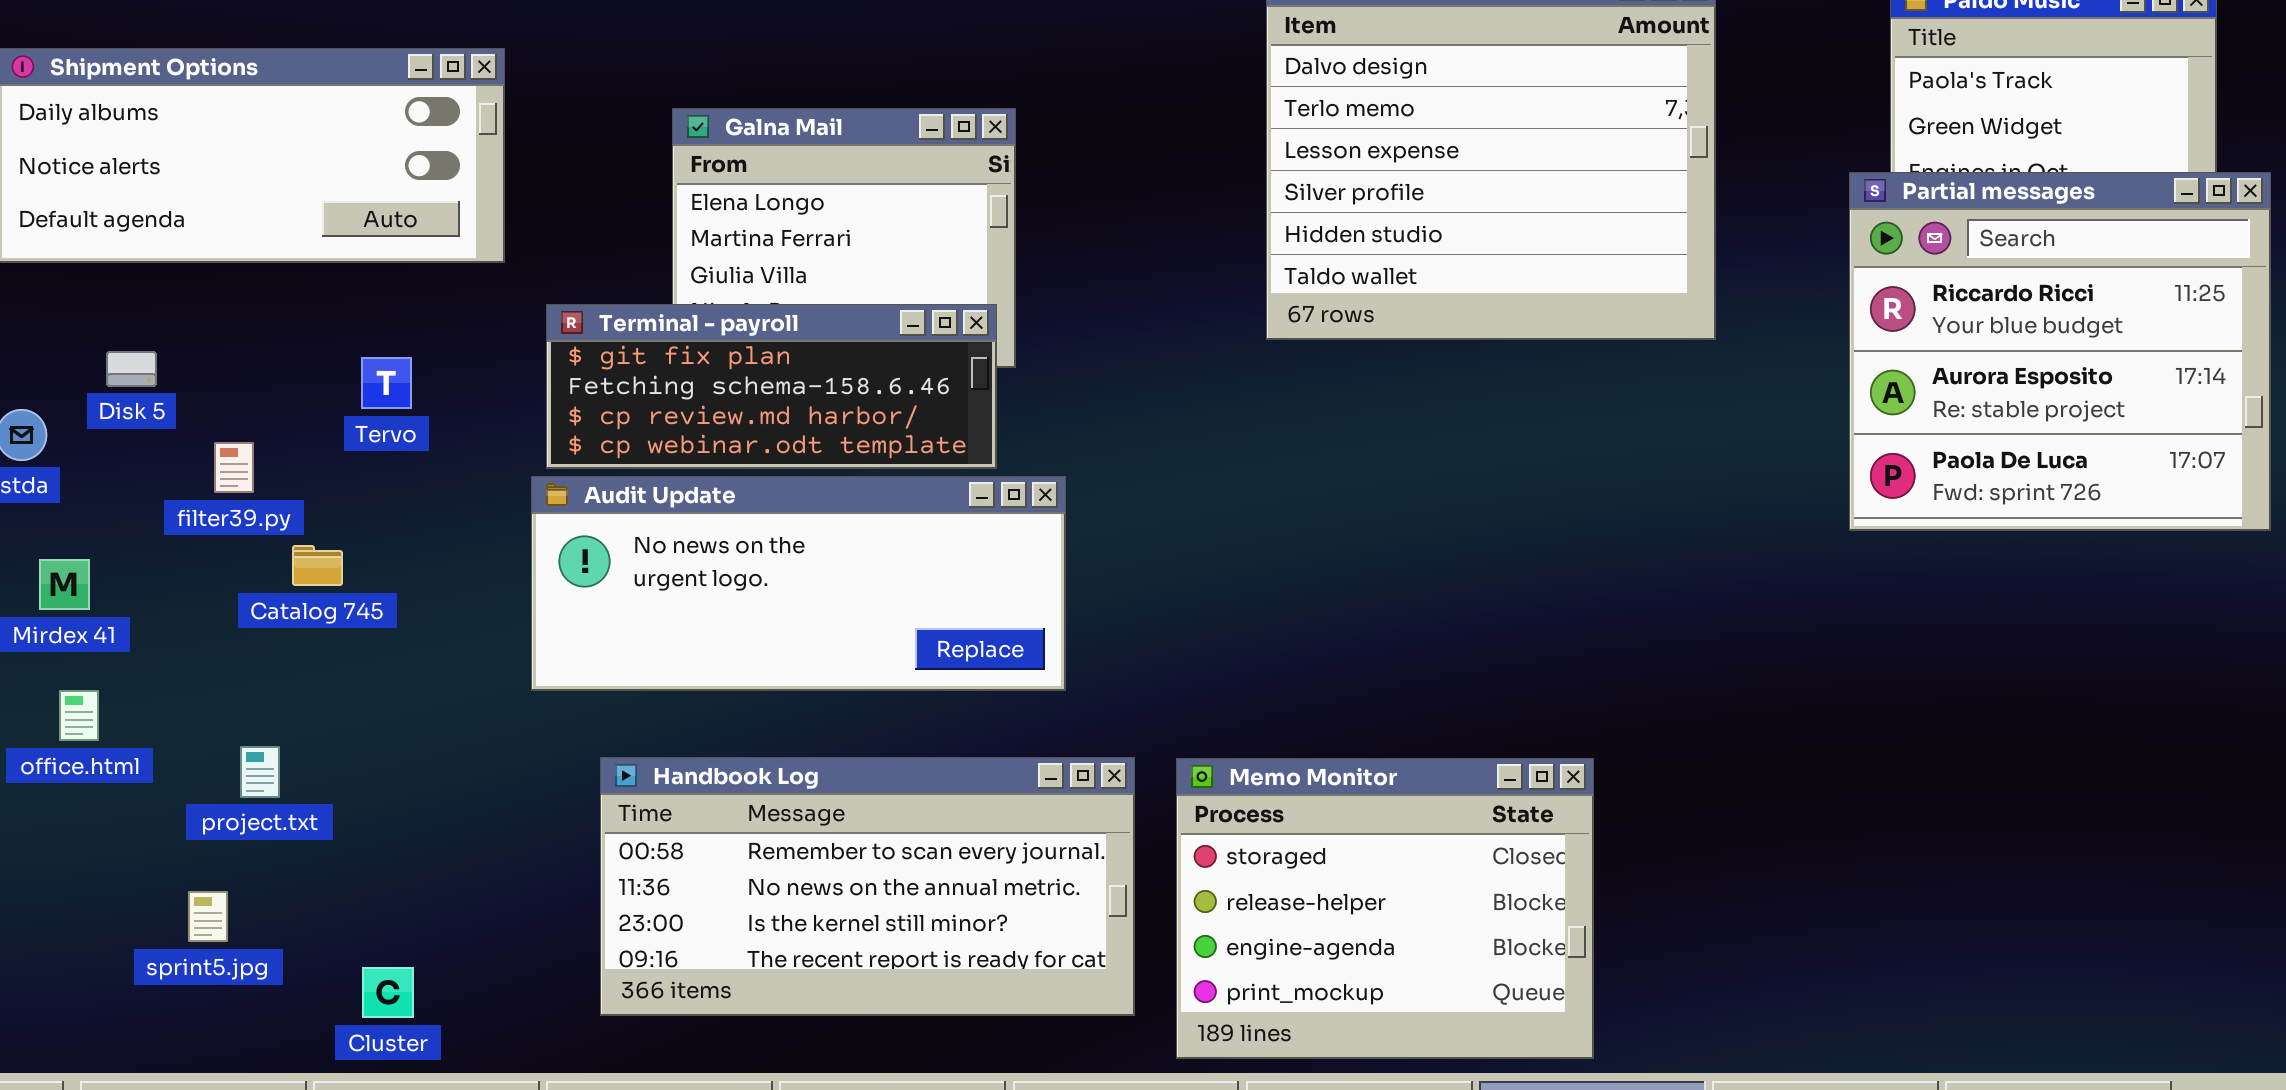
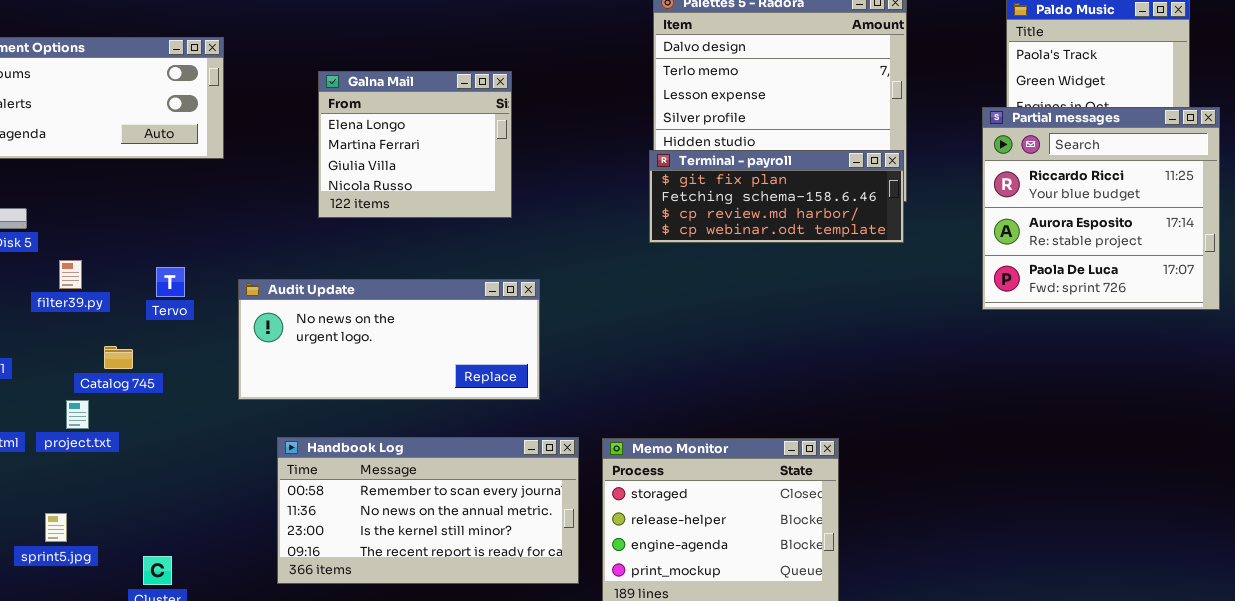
Terminal - payroll: [546,304,997,469] -> [649,150,904,243], moved
Tervo: [361,357,412,409] -> [156,267,185,297], moved
Catalog 745: [292,545,343,586] -> [104,346,133,369], moved
project.txt: [240,746,280,798] -> [66,400,89,429], moved

